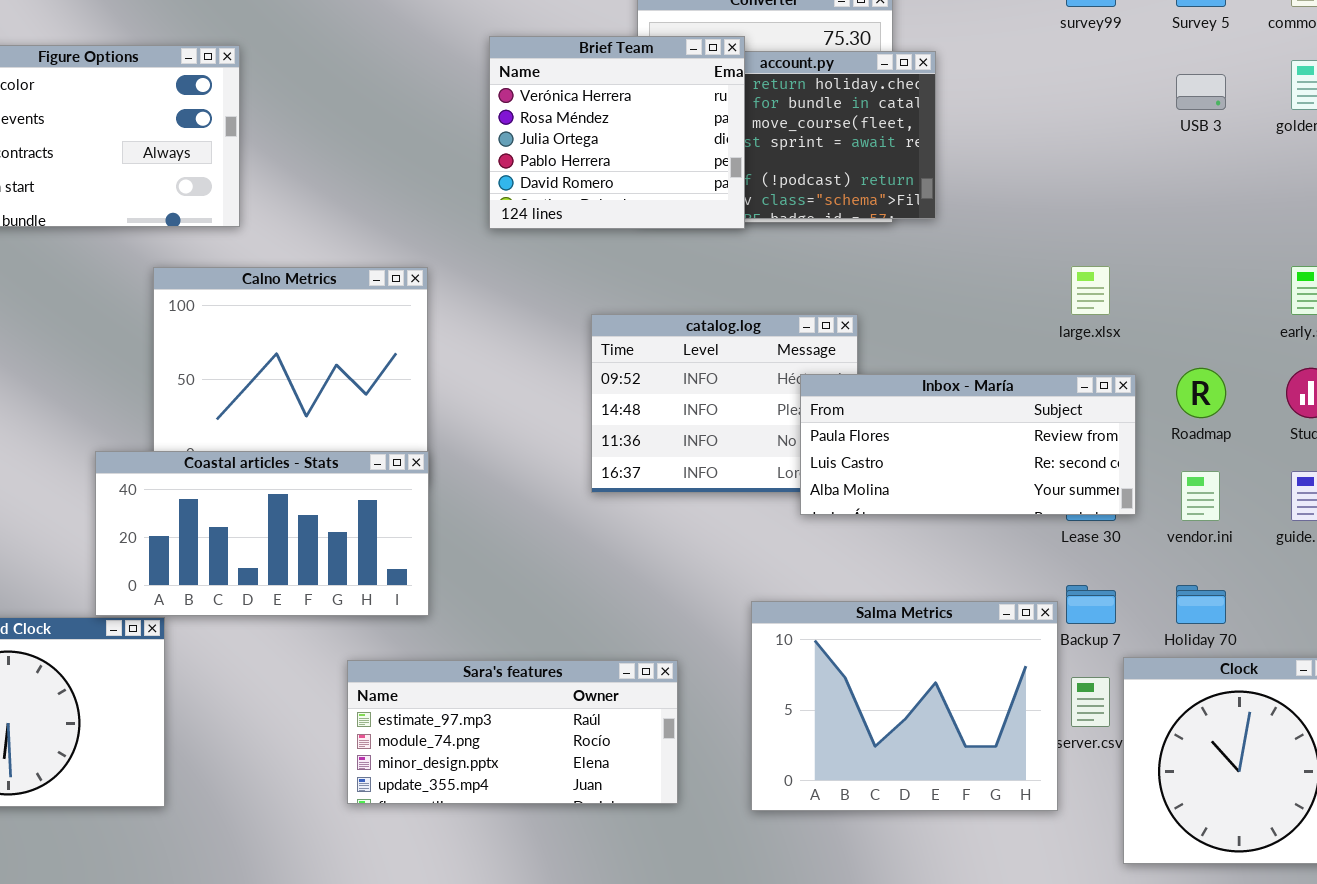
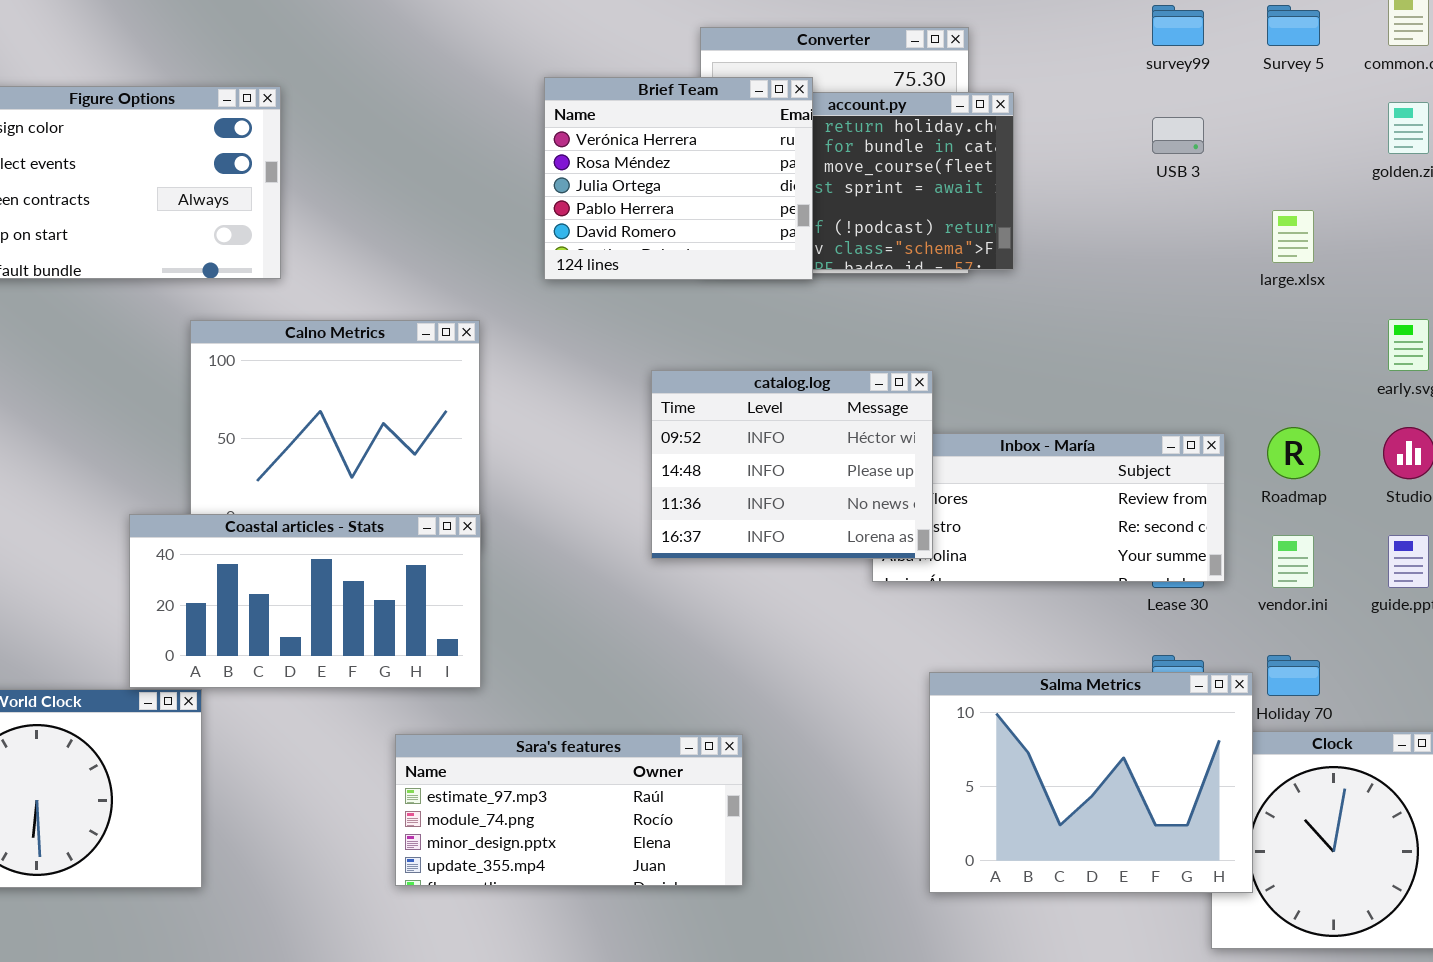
USB 3: [1176,74,1226,110] -> [1152,117,1204,154], moved
large.xlsx: [1071,266,1110,315] -> [1272,210,1314,263], moved
catalog.log: [591,314,858,493] -> [651,370,933,559], raised
Salma Metrics: [751,601,1058,811] -> [929,672,1253,893], moved

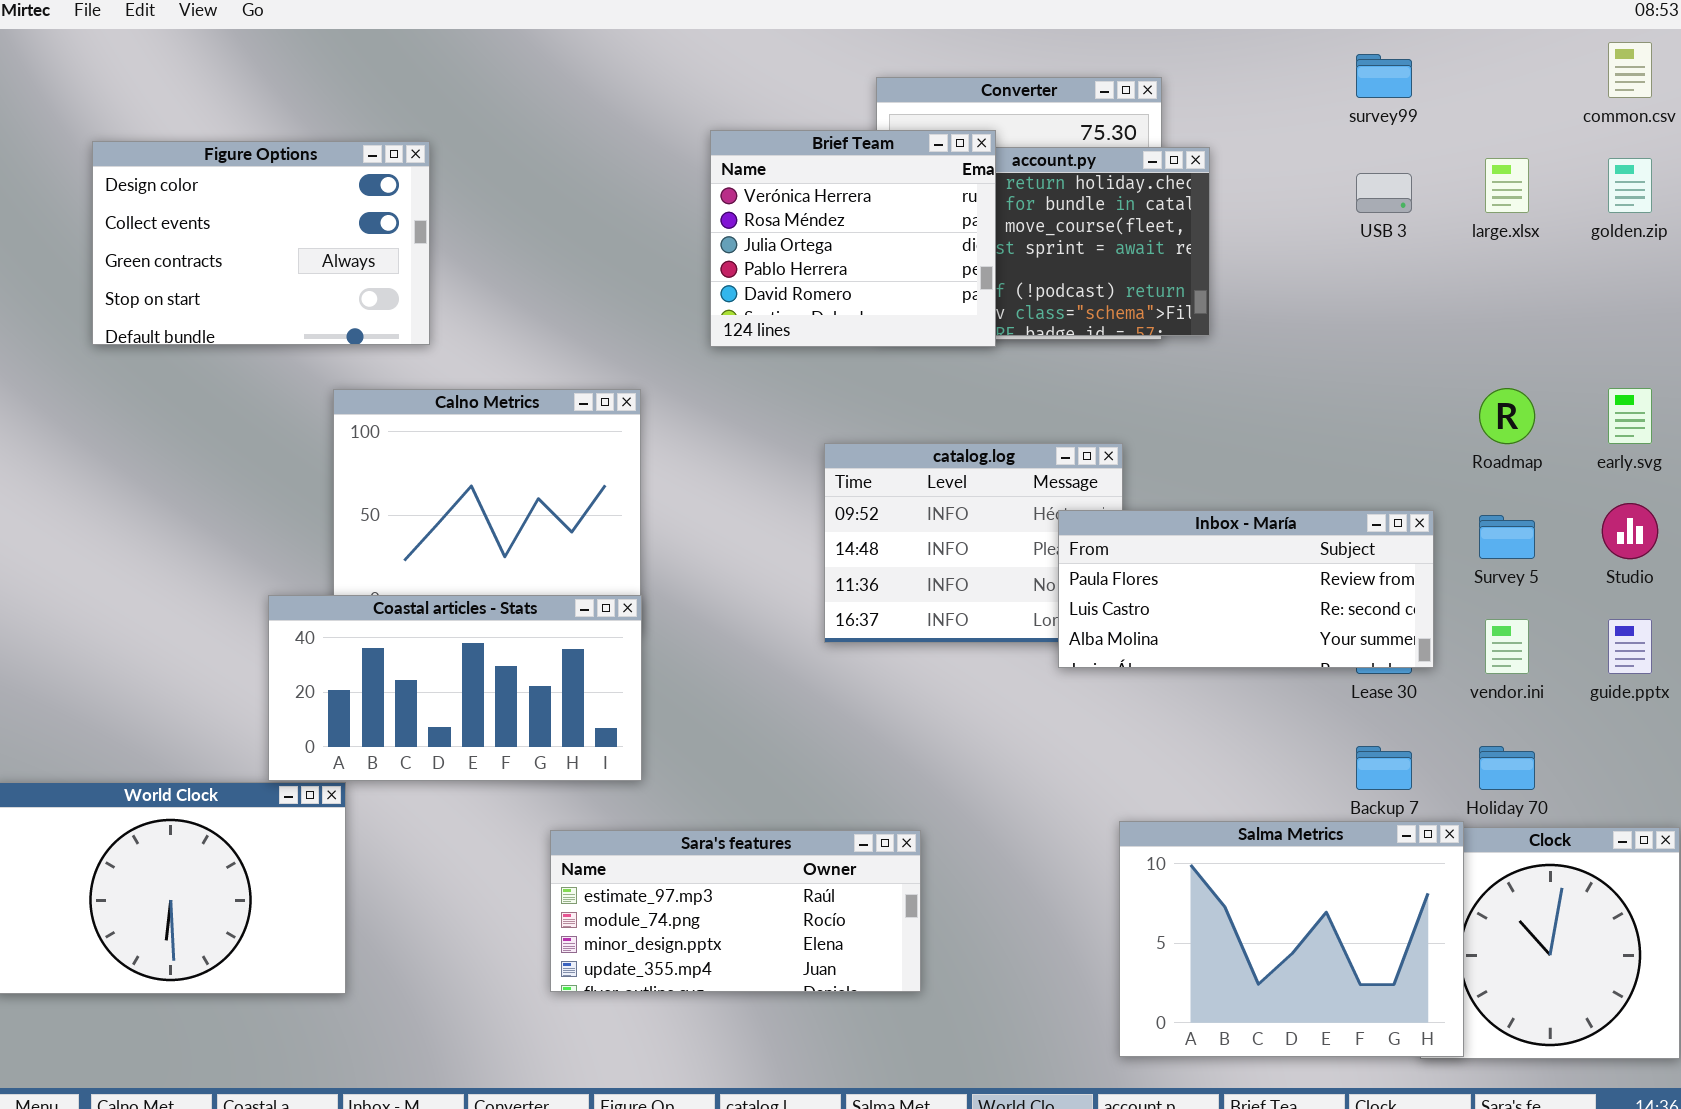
Survey 5: [1267,5,1320,46] -> [1479,515,1535,559], moved
large.xlsx: [1272,210,1314,263] -> [1485,158,1529,213], moved
Roadmap: [1267,427,1320,479] -> [1479,388,1535,444], moved
Inbox - María: [872,433,1225,582] -> [1058,510,1434,668], raised
Salma Metrics: [929,672,1253,893] -> [1119,821,1464,1057], moved

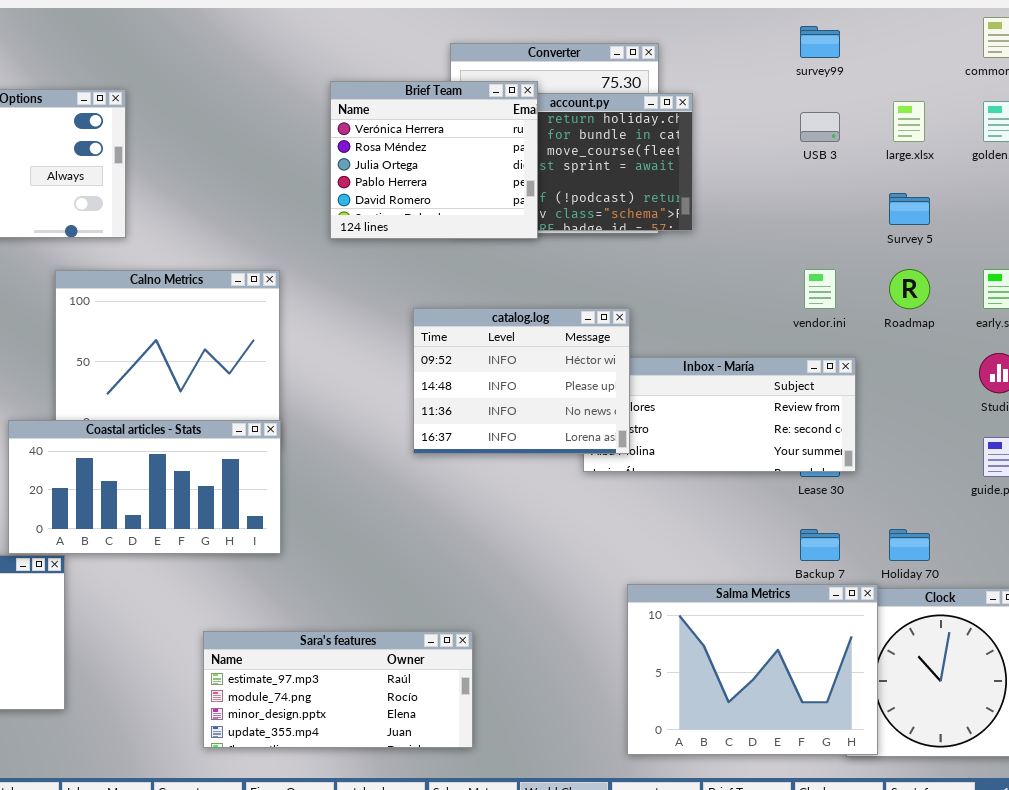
catalog.log: [824,443,1123,643] -> [413,308,630,454], raised
Survey 5: [1479,515,1535,559] -> [889,193,930,225], moved
vendor.ini: [1485,619,1529,674] -> [804,269,836,309], moved
Sara's features: [550,830,921,992] -> [203,631,473,748], moved

